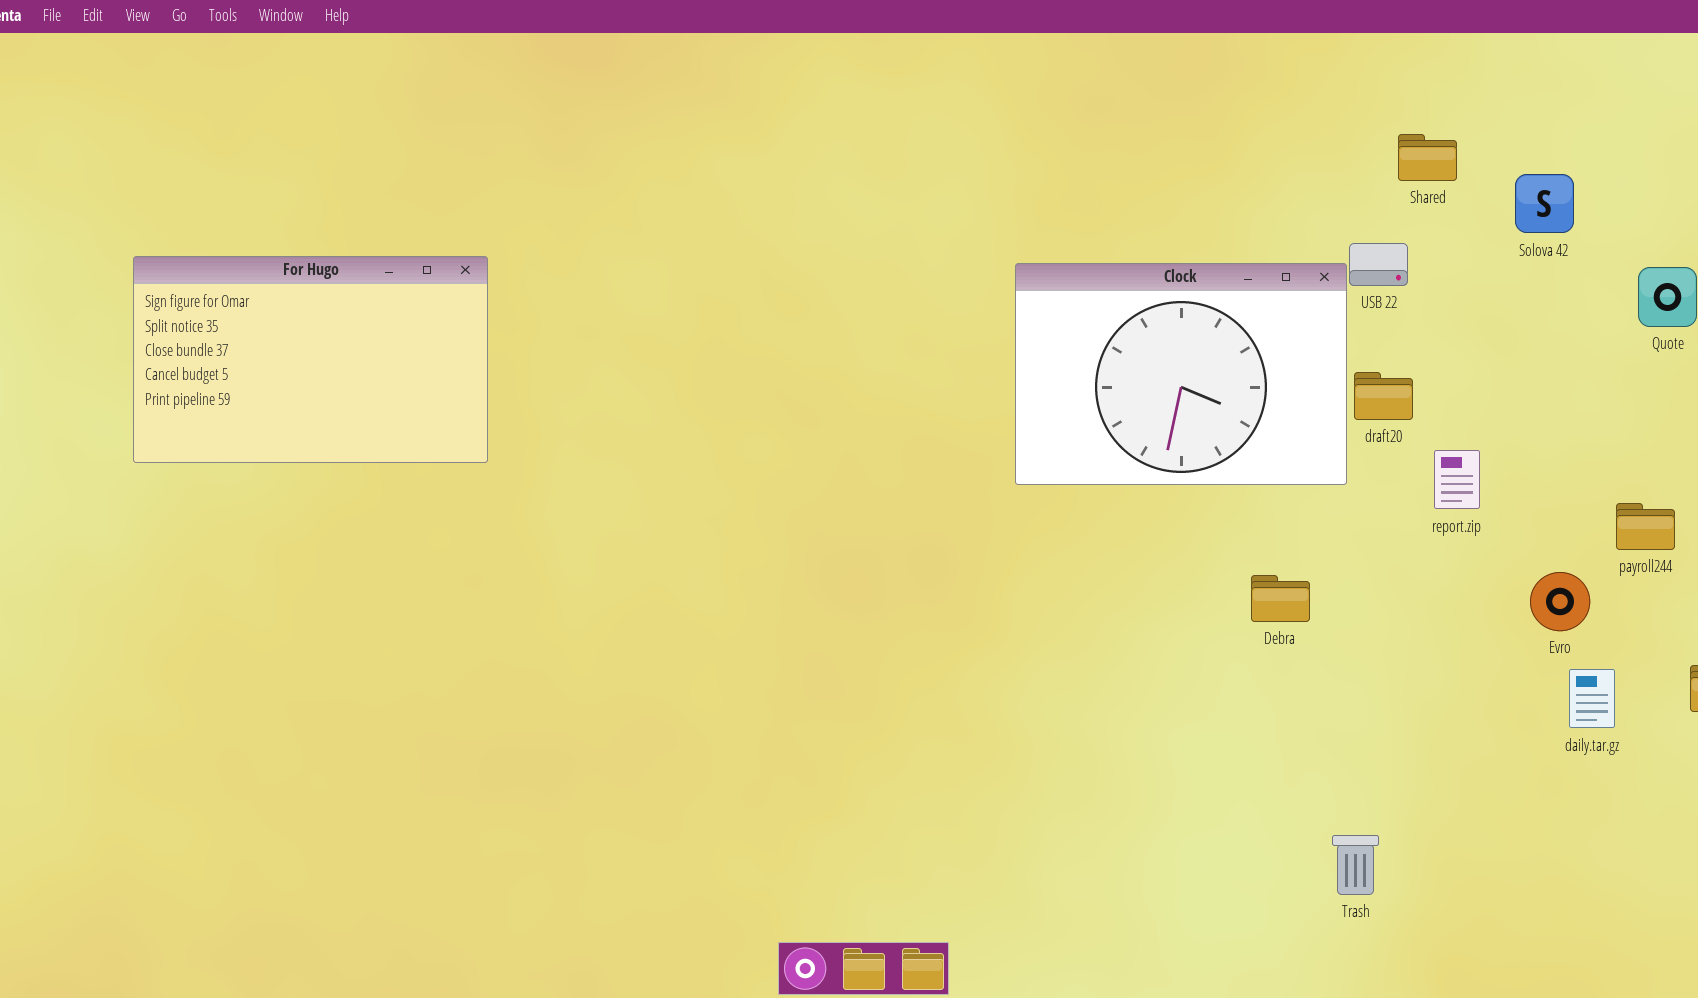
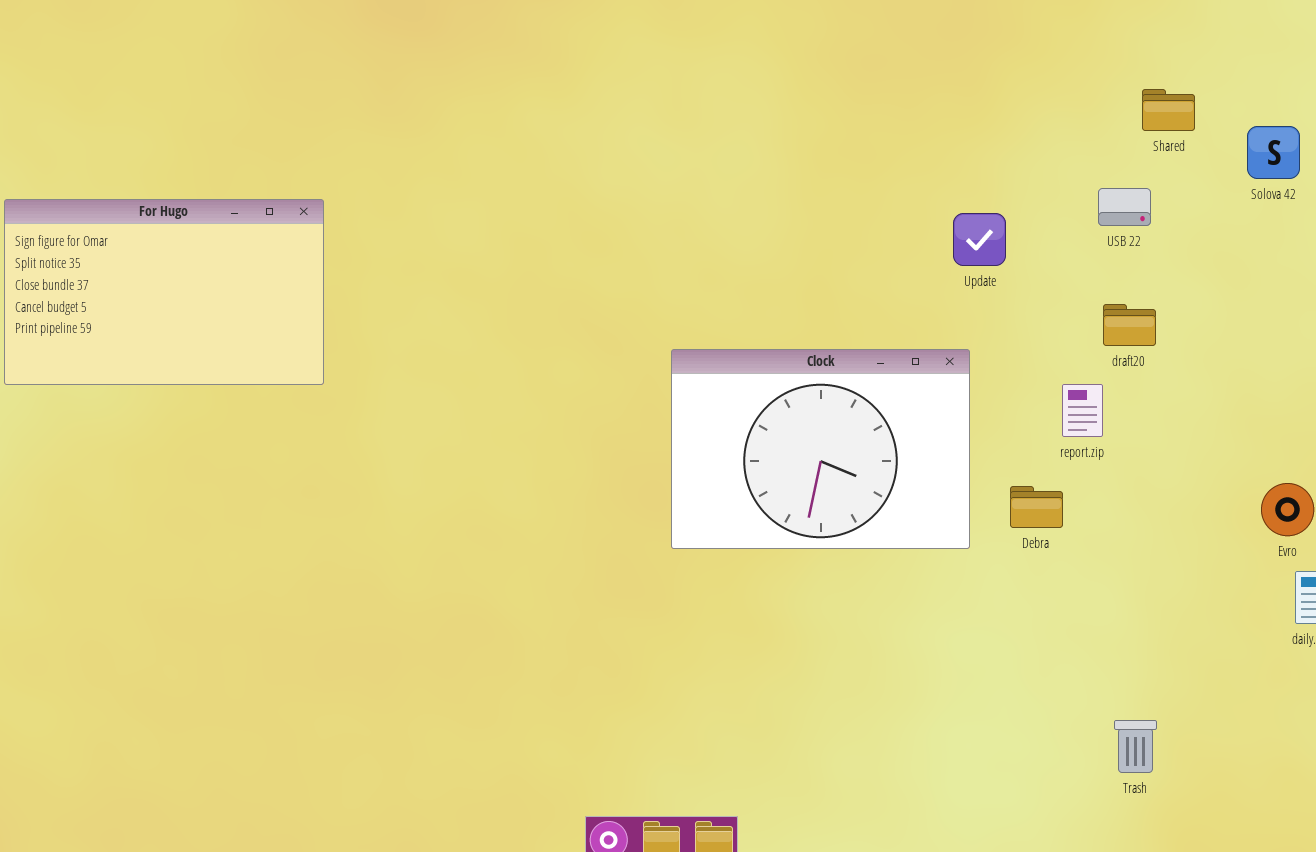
Clock: [1015,263,1347,485] -> [671,349,970,549], moved
report.zip: [1434,450,1480,509] -> [1062,384,1103,437], moved
Trash: [1332,835,1379,895] -> [1114,720,1157,773], moved

